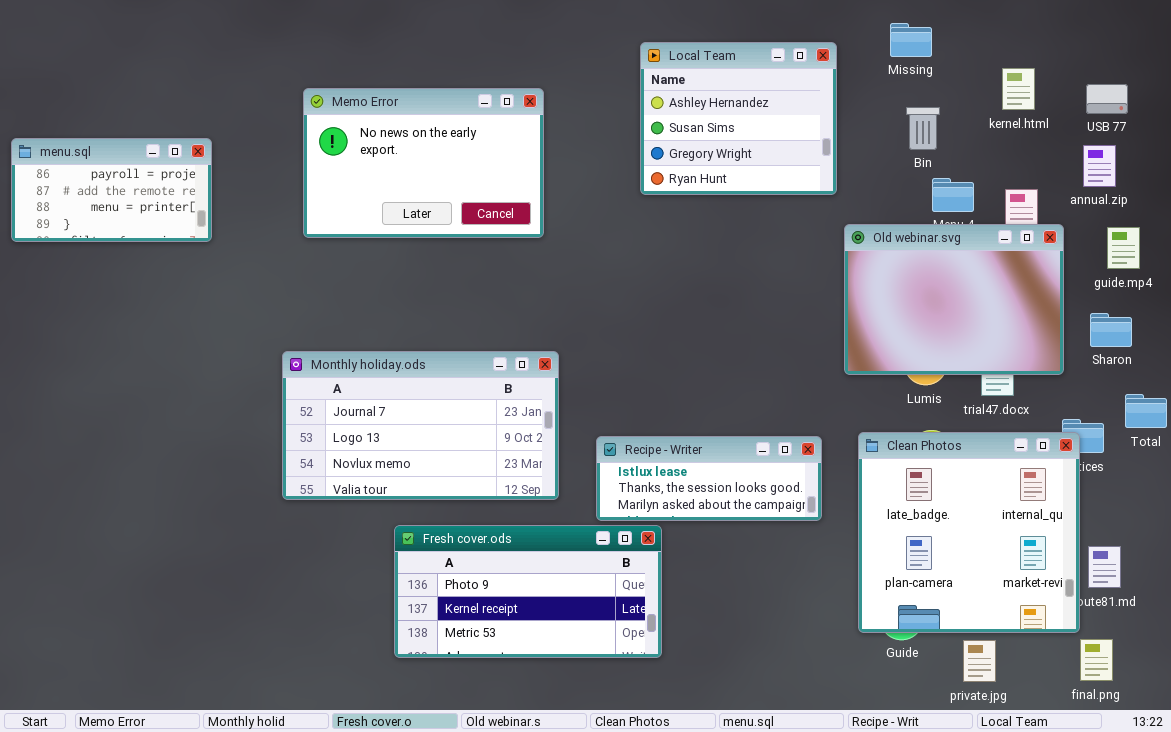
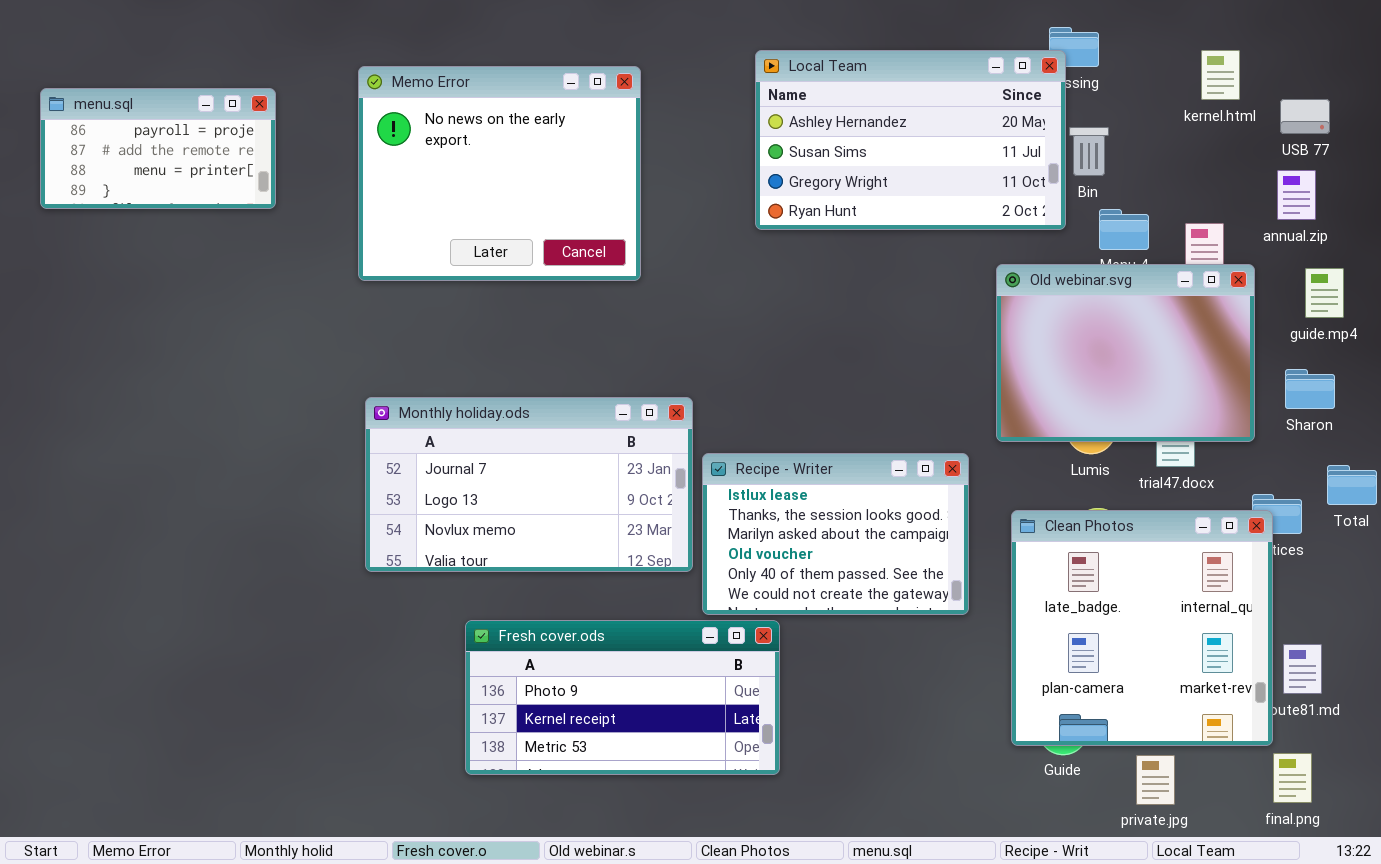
Local Team: [640,42,837,195] -> [755,50,1066,230], resized
kernel.html: [1002,68,1035,110] -> [1201,50,1240,100], moved
Memo Error: [303,88,544,238] -> [358,66,641,281], resized
menu.sql: [11,138,212,242] -> [40,88,276,209], moved
Monthly holiday.ods: [282,351,559,500] -> [365,397,693,572], moved
Recipe - Writer: [596,436,822,521] -> [702,453,969,615], resized

